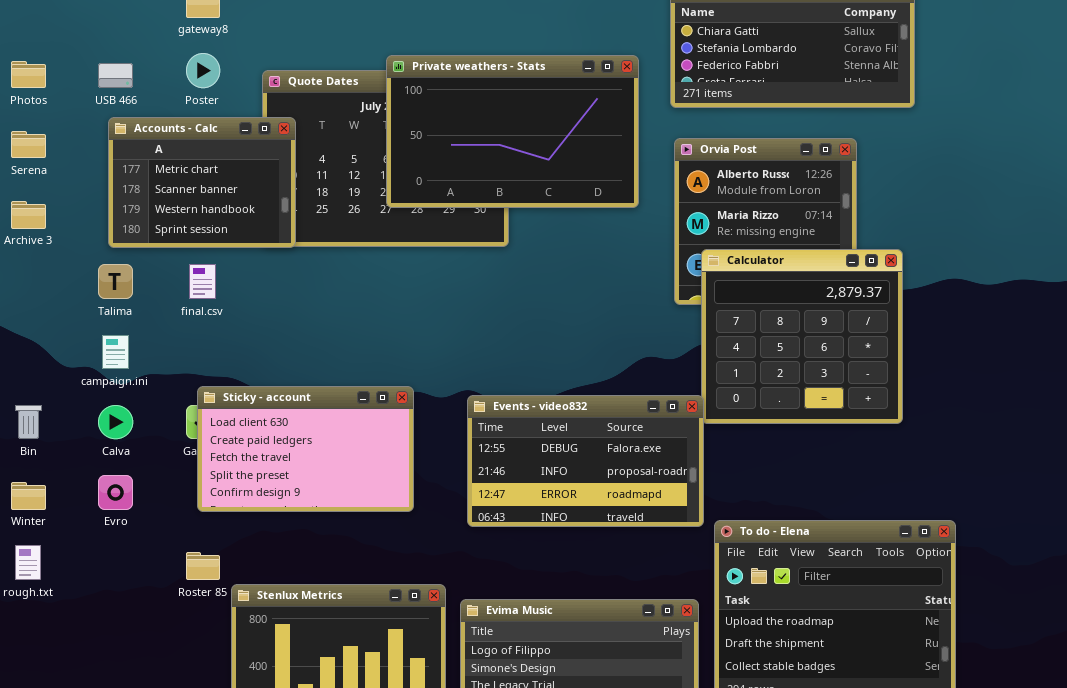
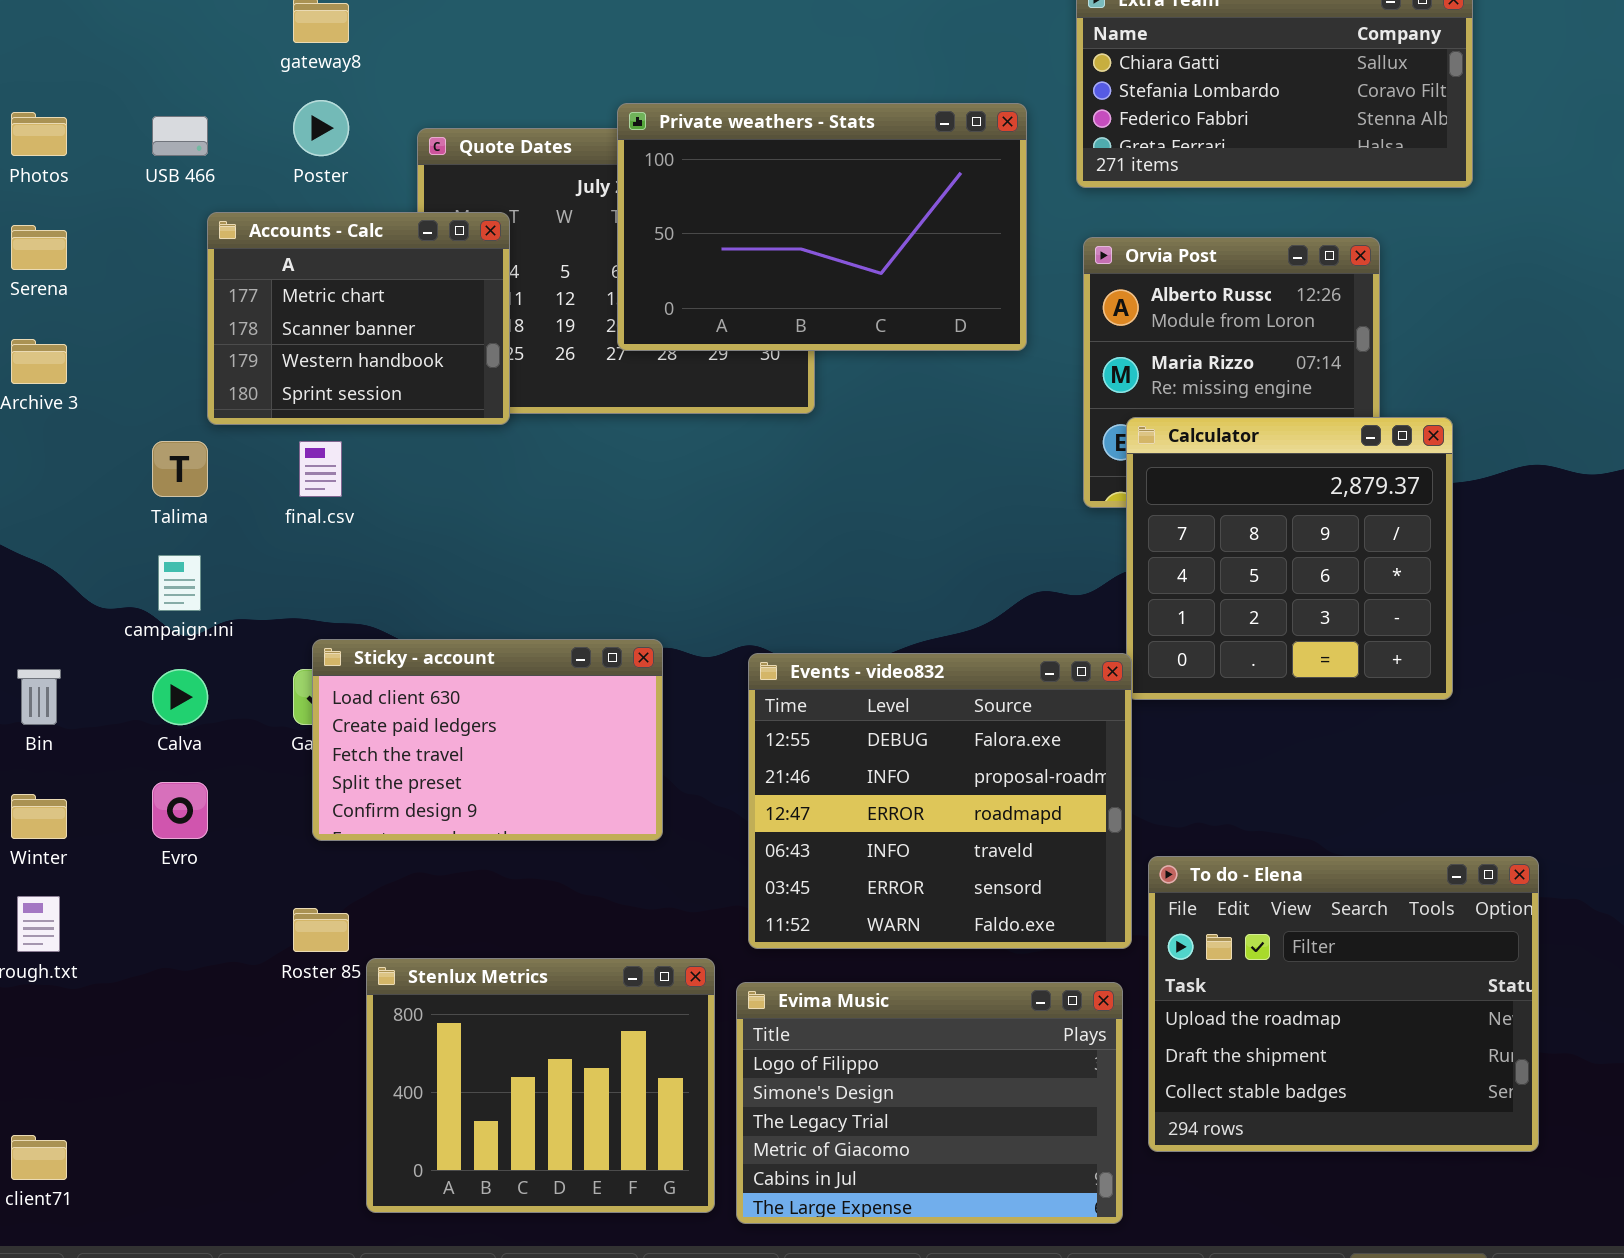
Accounts - Calc: [108,117,296,248] -> [207,212,510,425], moved
Events - video832: [467,395,704,527] -> [748,653,1132,949], resized

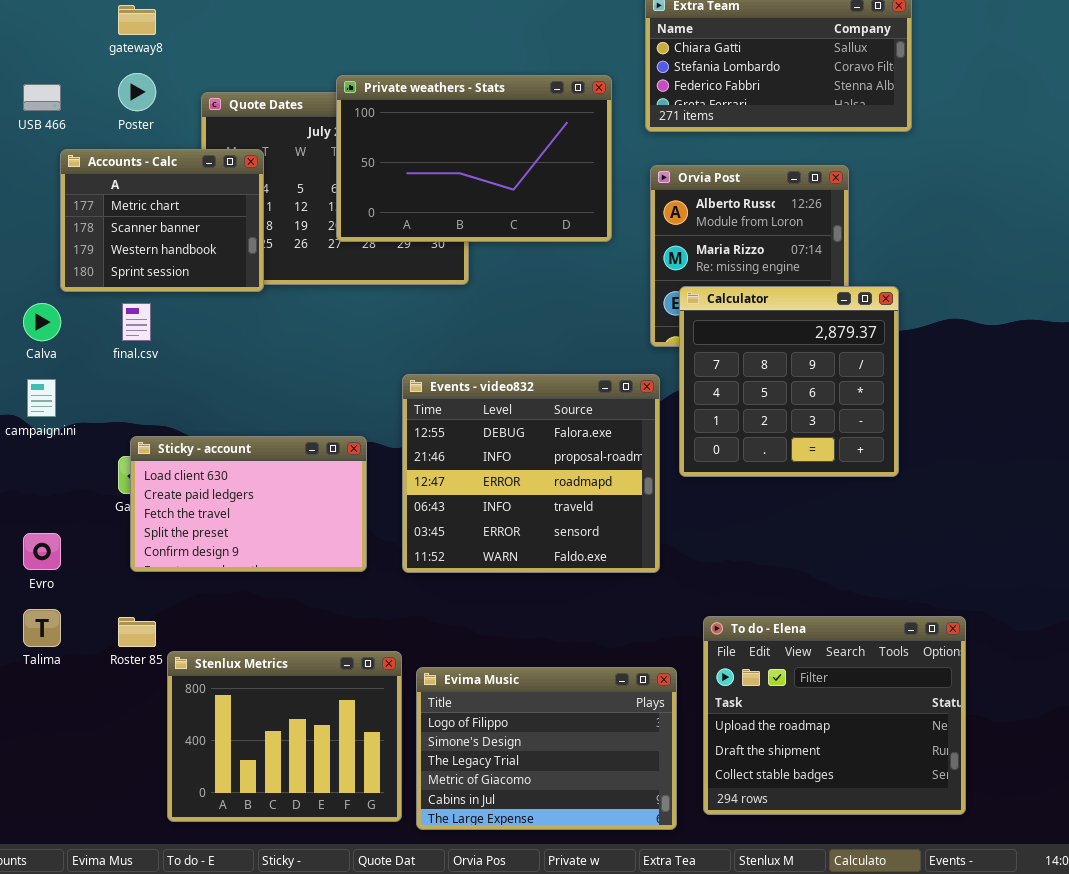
Talima: [152,441,208,497] -> [23,609,61,647], moved
Events - video832: [748,653,1132,949] -> [402,374,660,573], moved
Calva: [152,669,208,725] -> [23,303,61,341], moved
To do - Elena: [1148,856,1539,1152] -> [703,616,966,815], moved

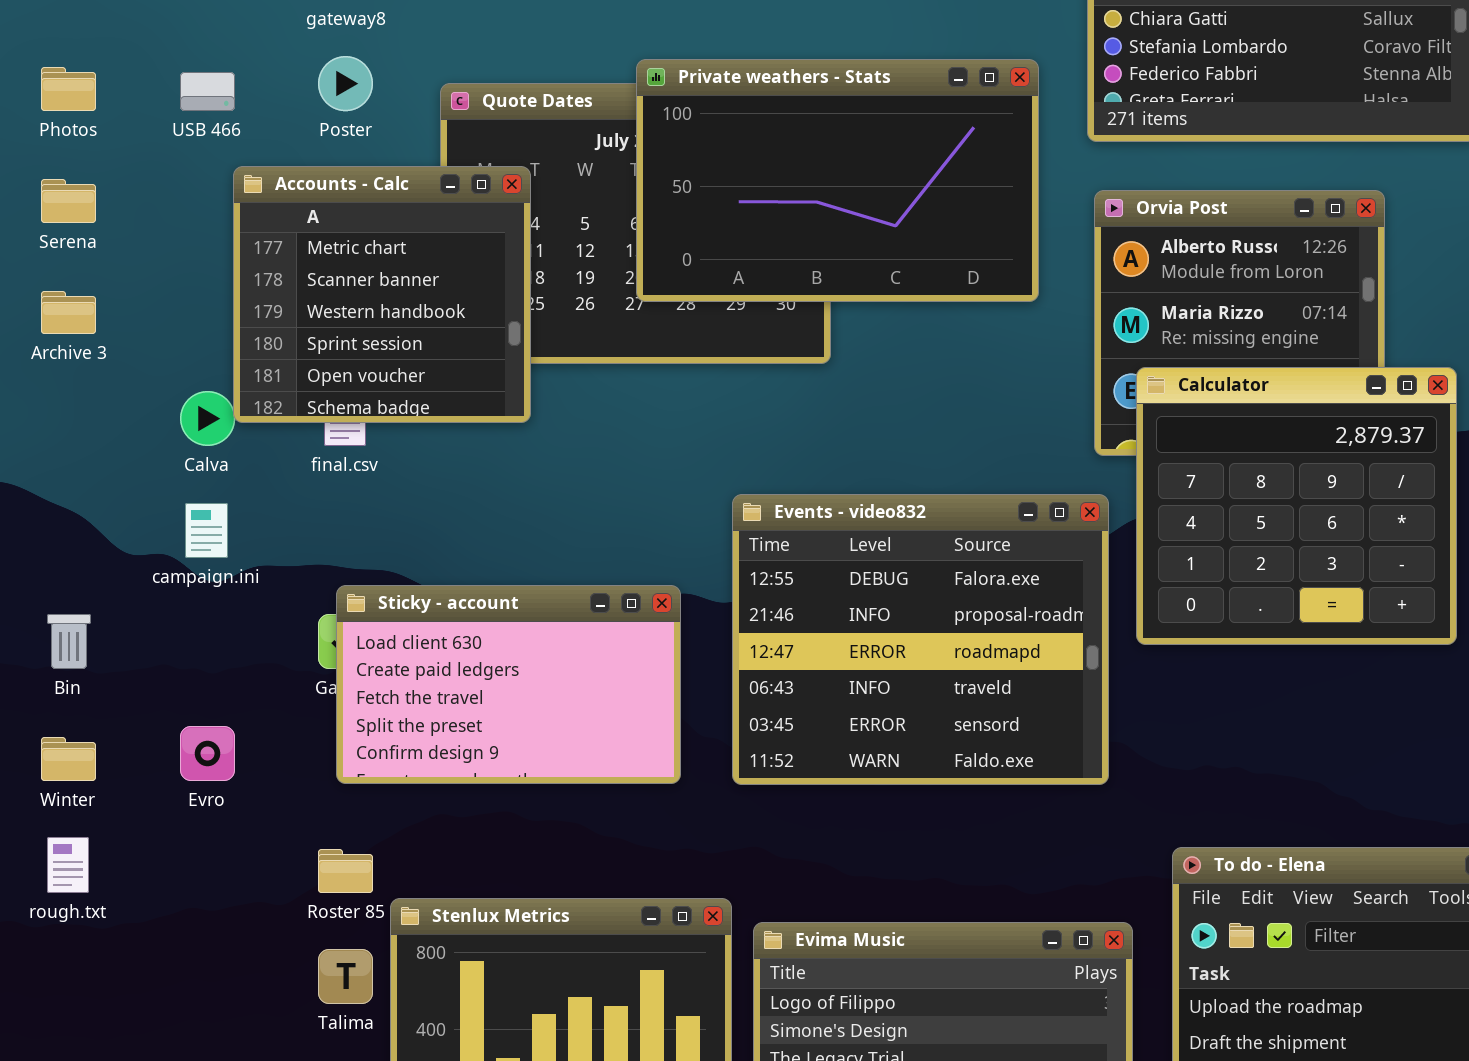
Accounts - Calc: [60,149,264,292] -> [233,166,531,423], resized
Talima: [23,609,61,647] -> [318,949,373,1004], moved

